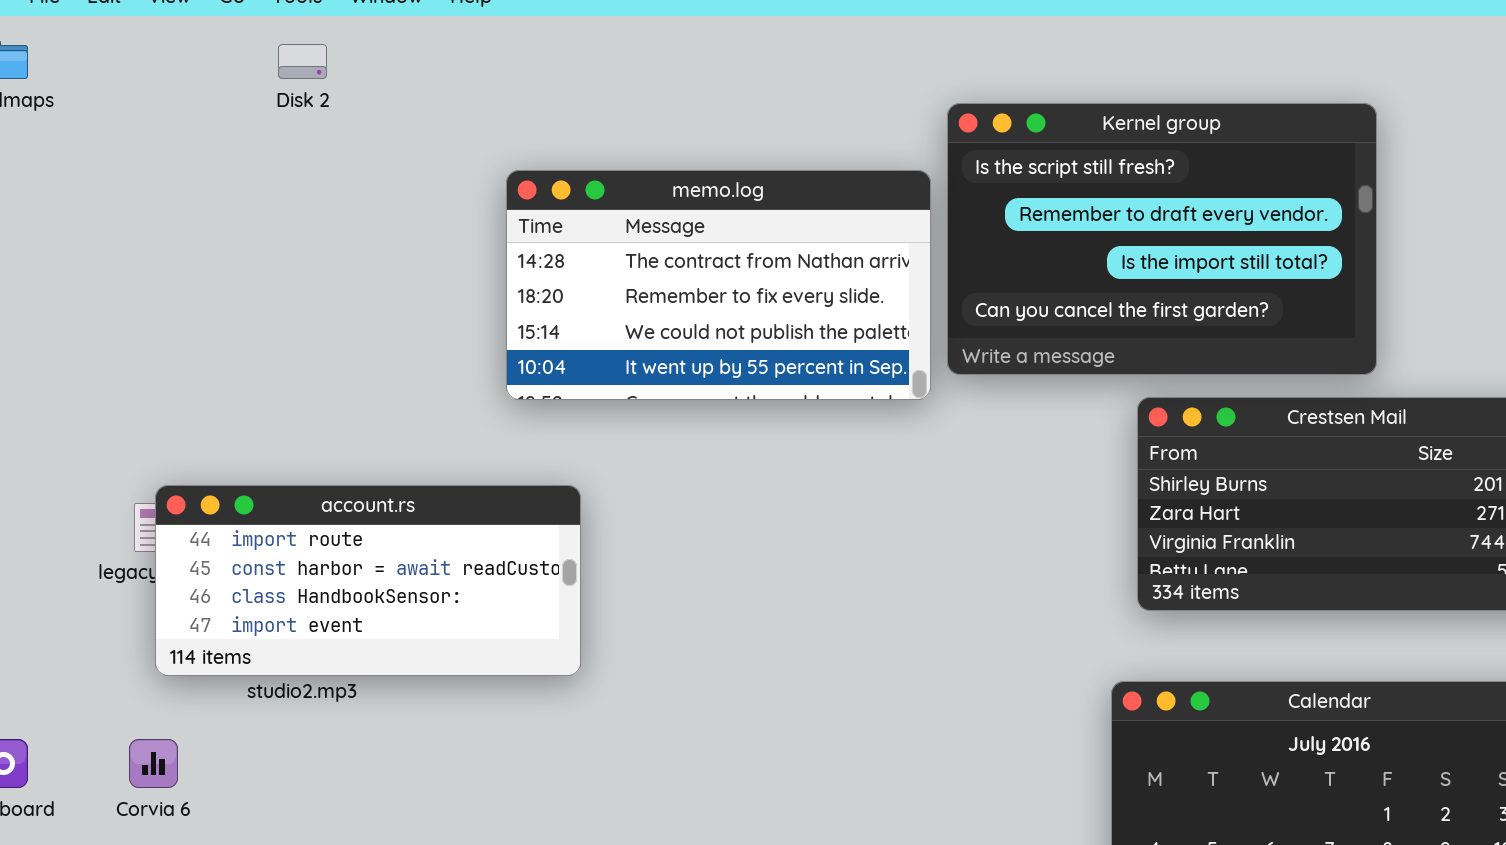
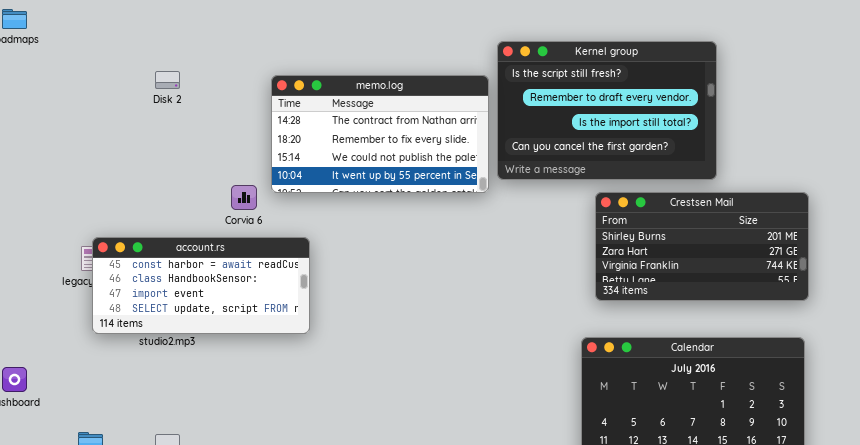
Disk 2: [278,44,327,79] -> [155,71,180,89], moved
account.rs: [155,485,581,676] -> [92,237,310,334], scrolled down 1 row
Corvia 6: [129,739,178,788] -> [231,185,257,210], moved

